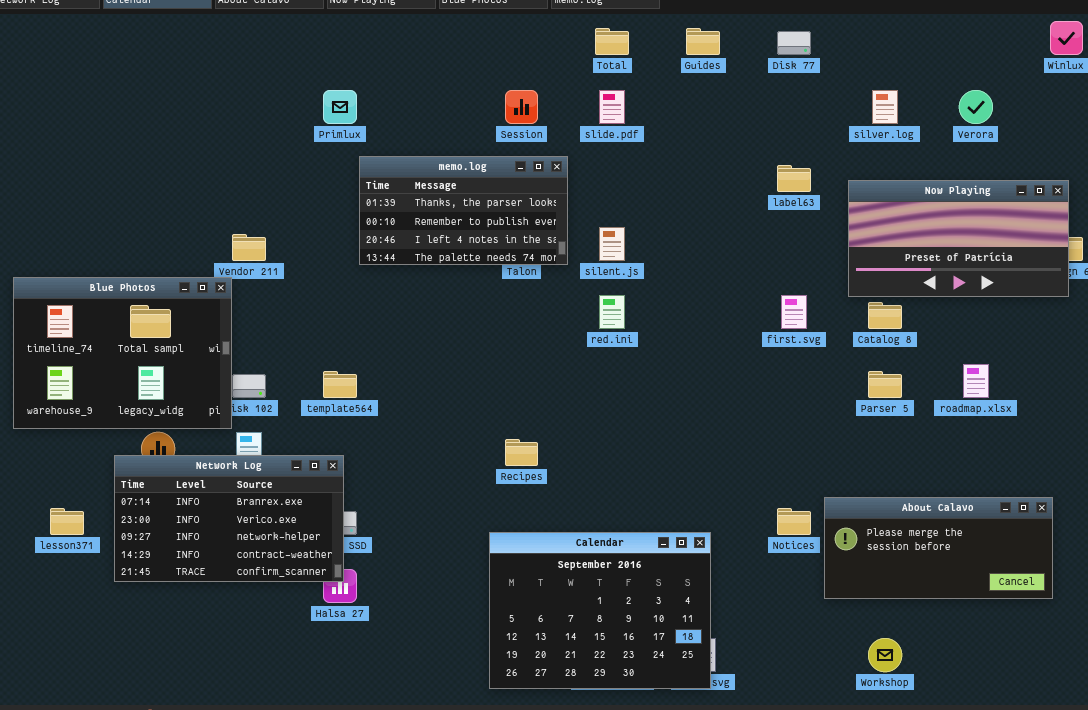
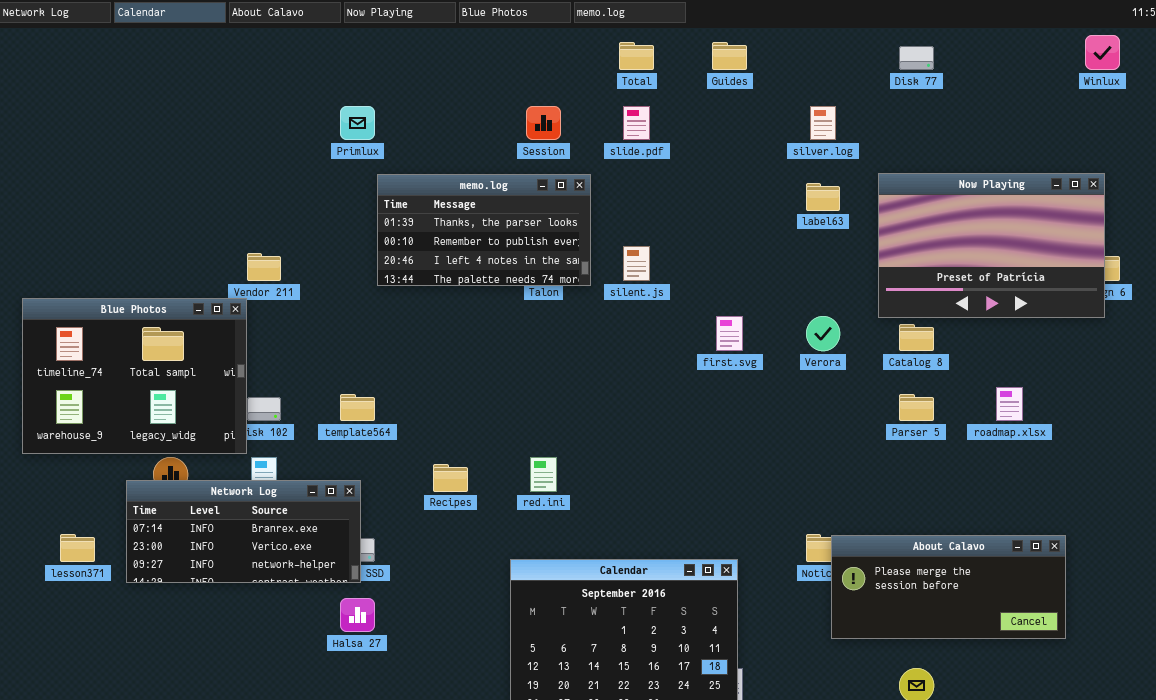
Disk 77: [777,31,811,55] -> [899,46,934,70], moved
silver.log: [872,90,898,124] -> [810,106,836,140], moved
Verora: [959,90,993,124] -> [806,316,840,351], moved
Now Playing: [848,180,1069,297] -> [878,173,1105,318], resized
red.ini: [599,295,625,329] -> [530,457,557,492], moved
first.svg: [781,295,807,329] -> [716,316,743,351], moved
Recipes: [505,439,538,466] -> [433,464,468,492], moved
Network Log: [114,455,344,582] -> [126,480,361,583], resized
About Calavo: [824,497,1053,599] -> [831,535,1066,639], moved

